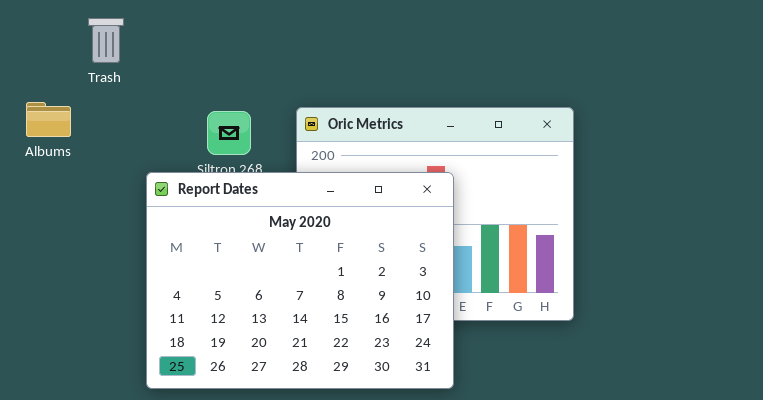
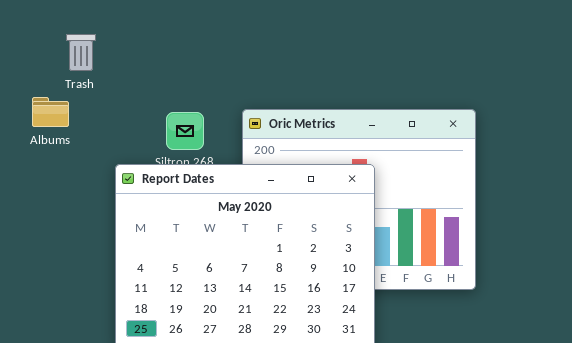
Albums: [26,102,71,137] -> [32,97,69,127], moved

